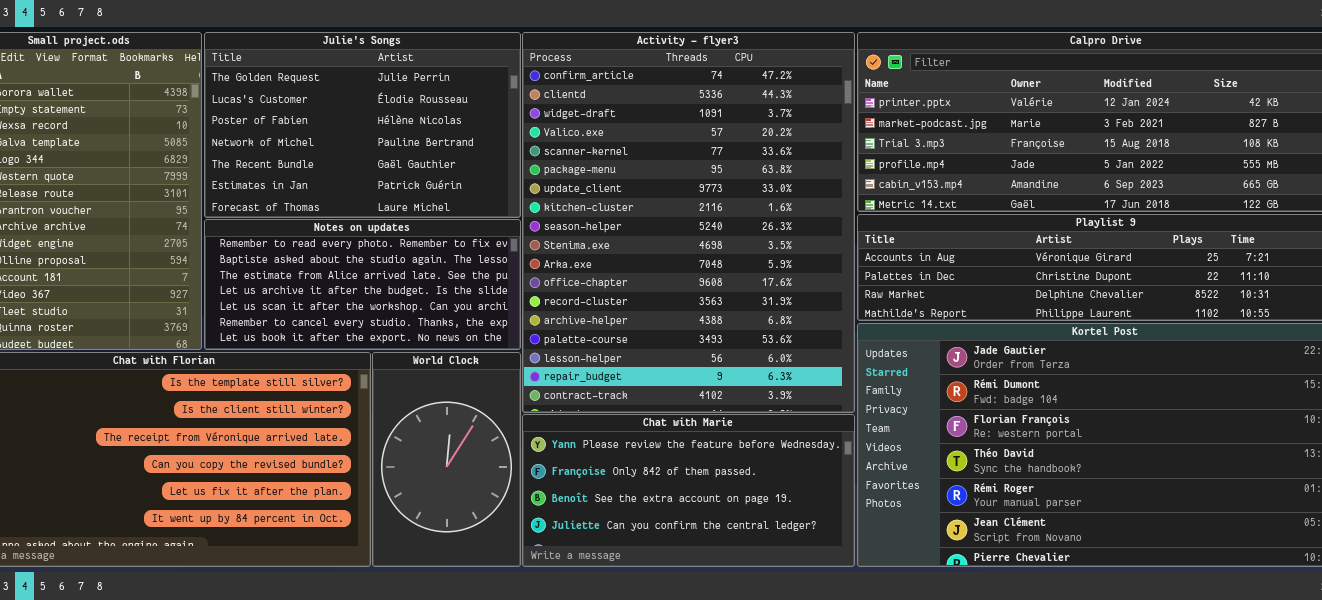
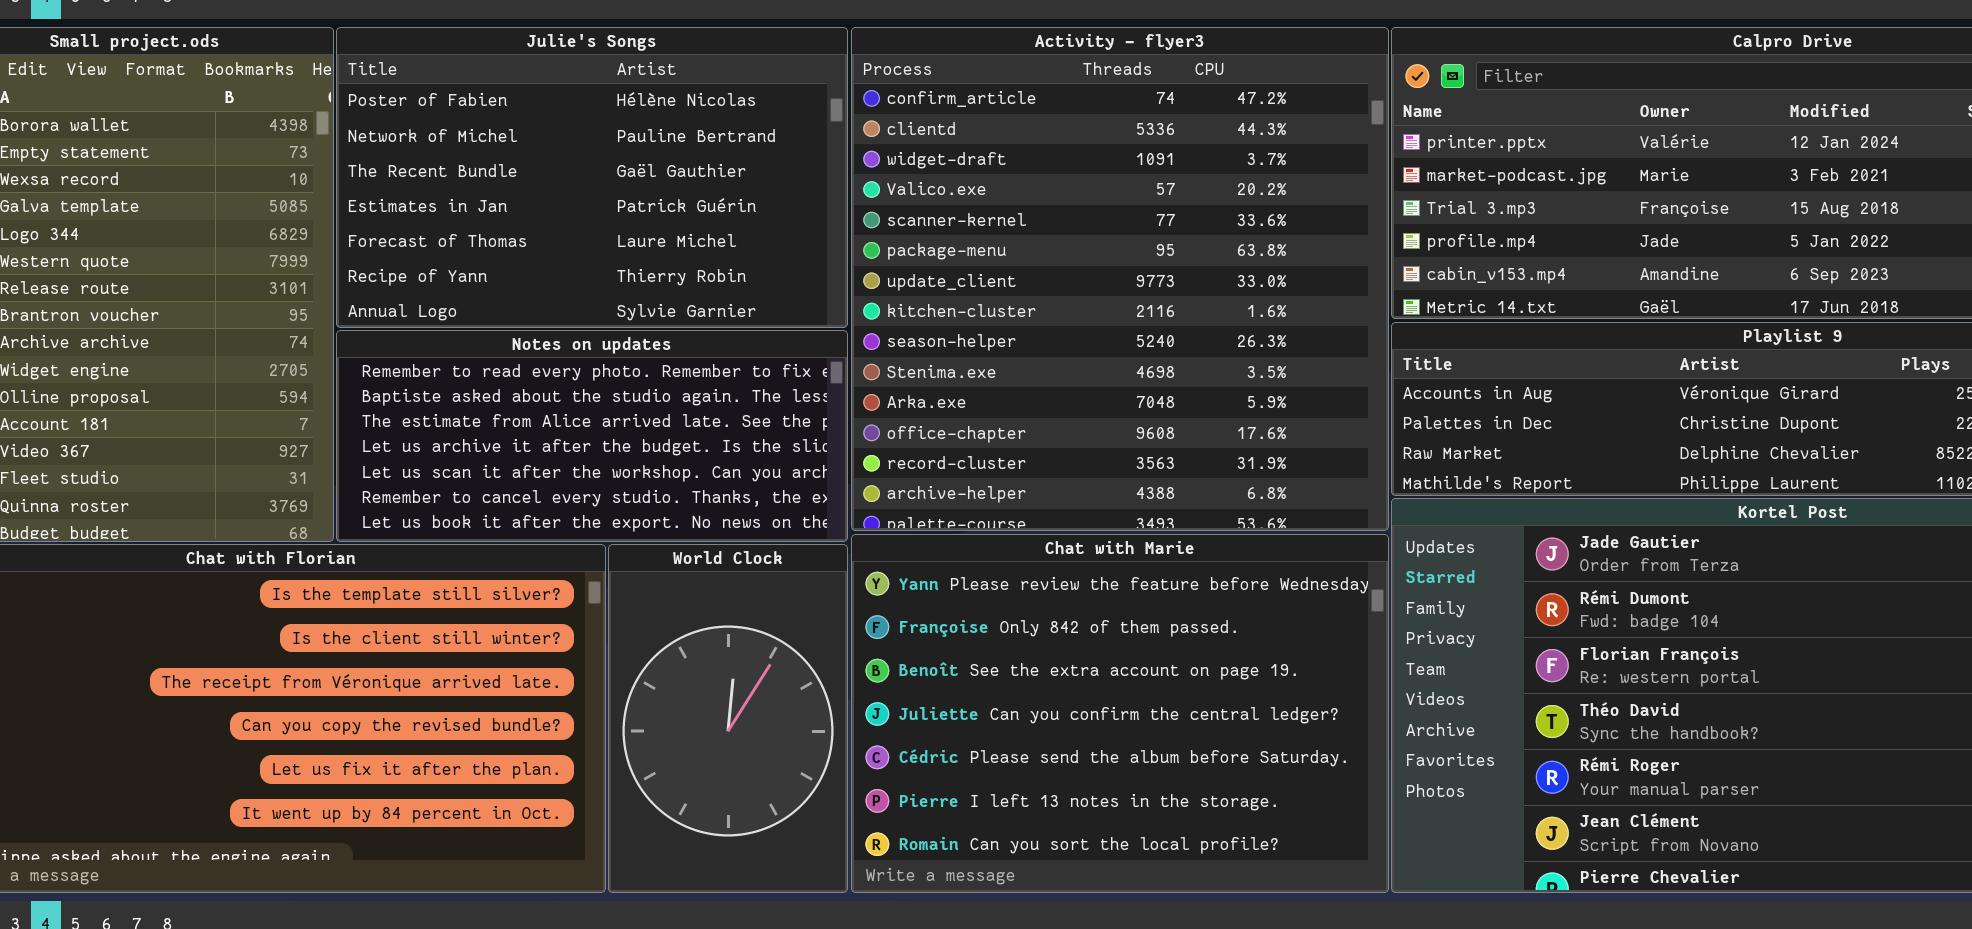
Julie's Songs: [204,32,521,218] -> [336,27,848,328], scrolled down 2 rows
Activity - flyer3: [522,32,855,413] -> [851,27,1389,531], resized
Chat with Marie: [522,414,855,567] -> [851,534,1389,893], resized

